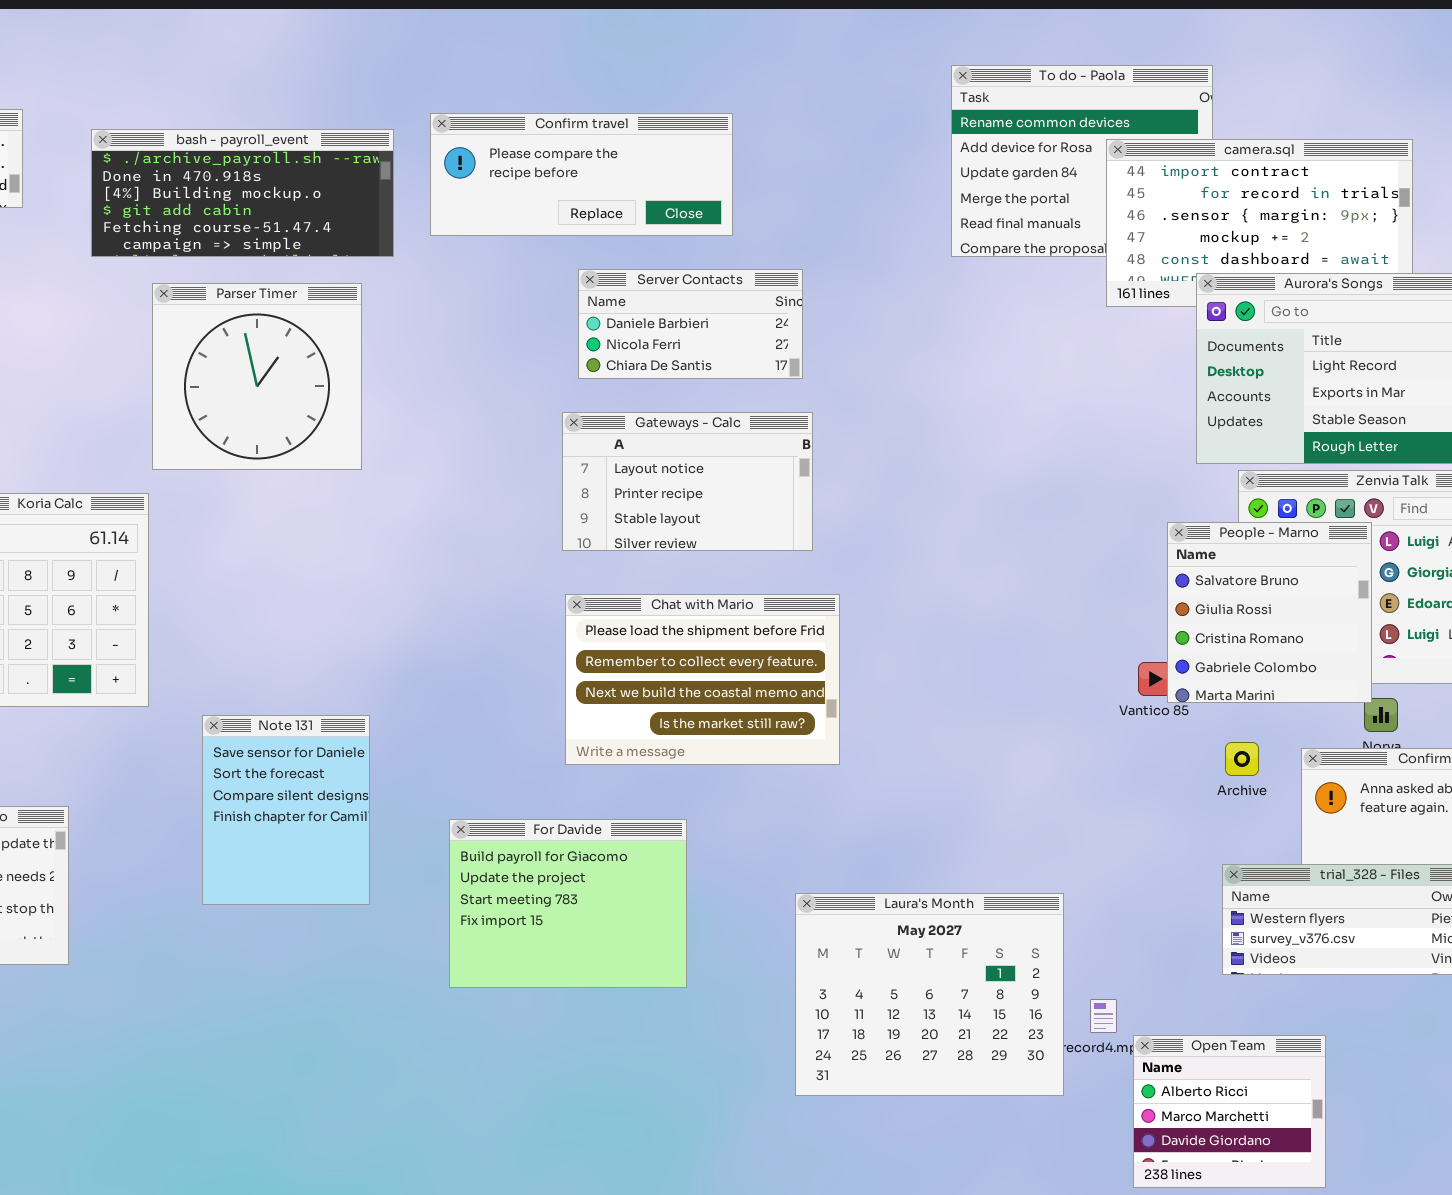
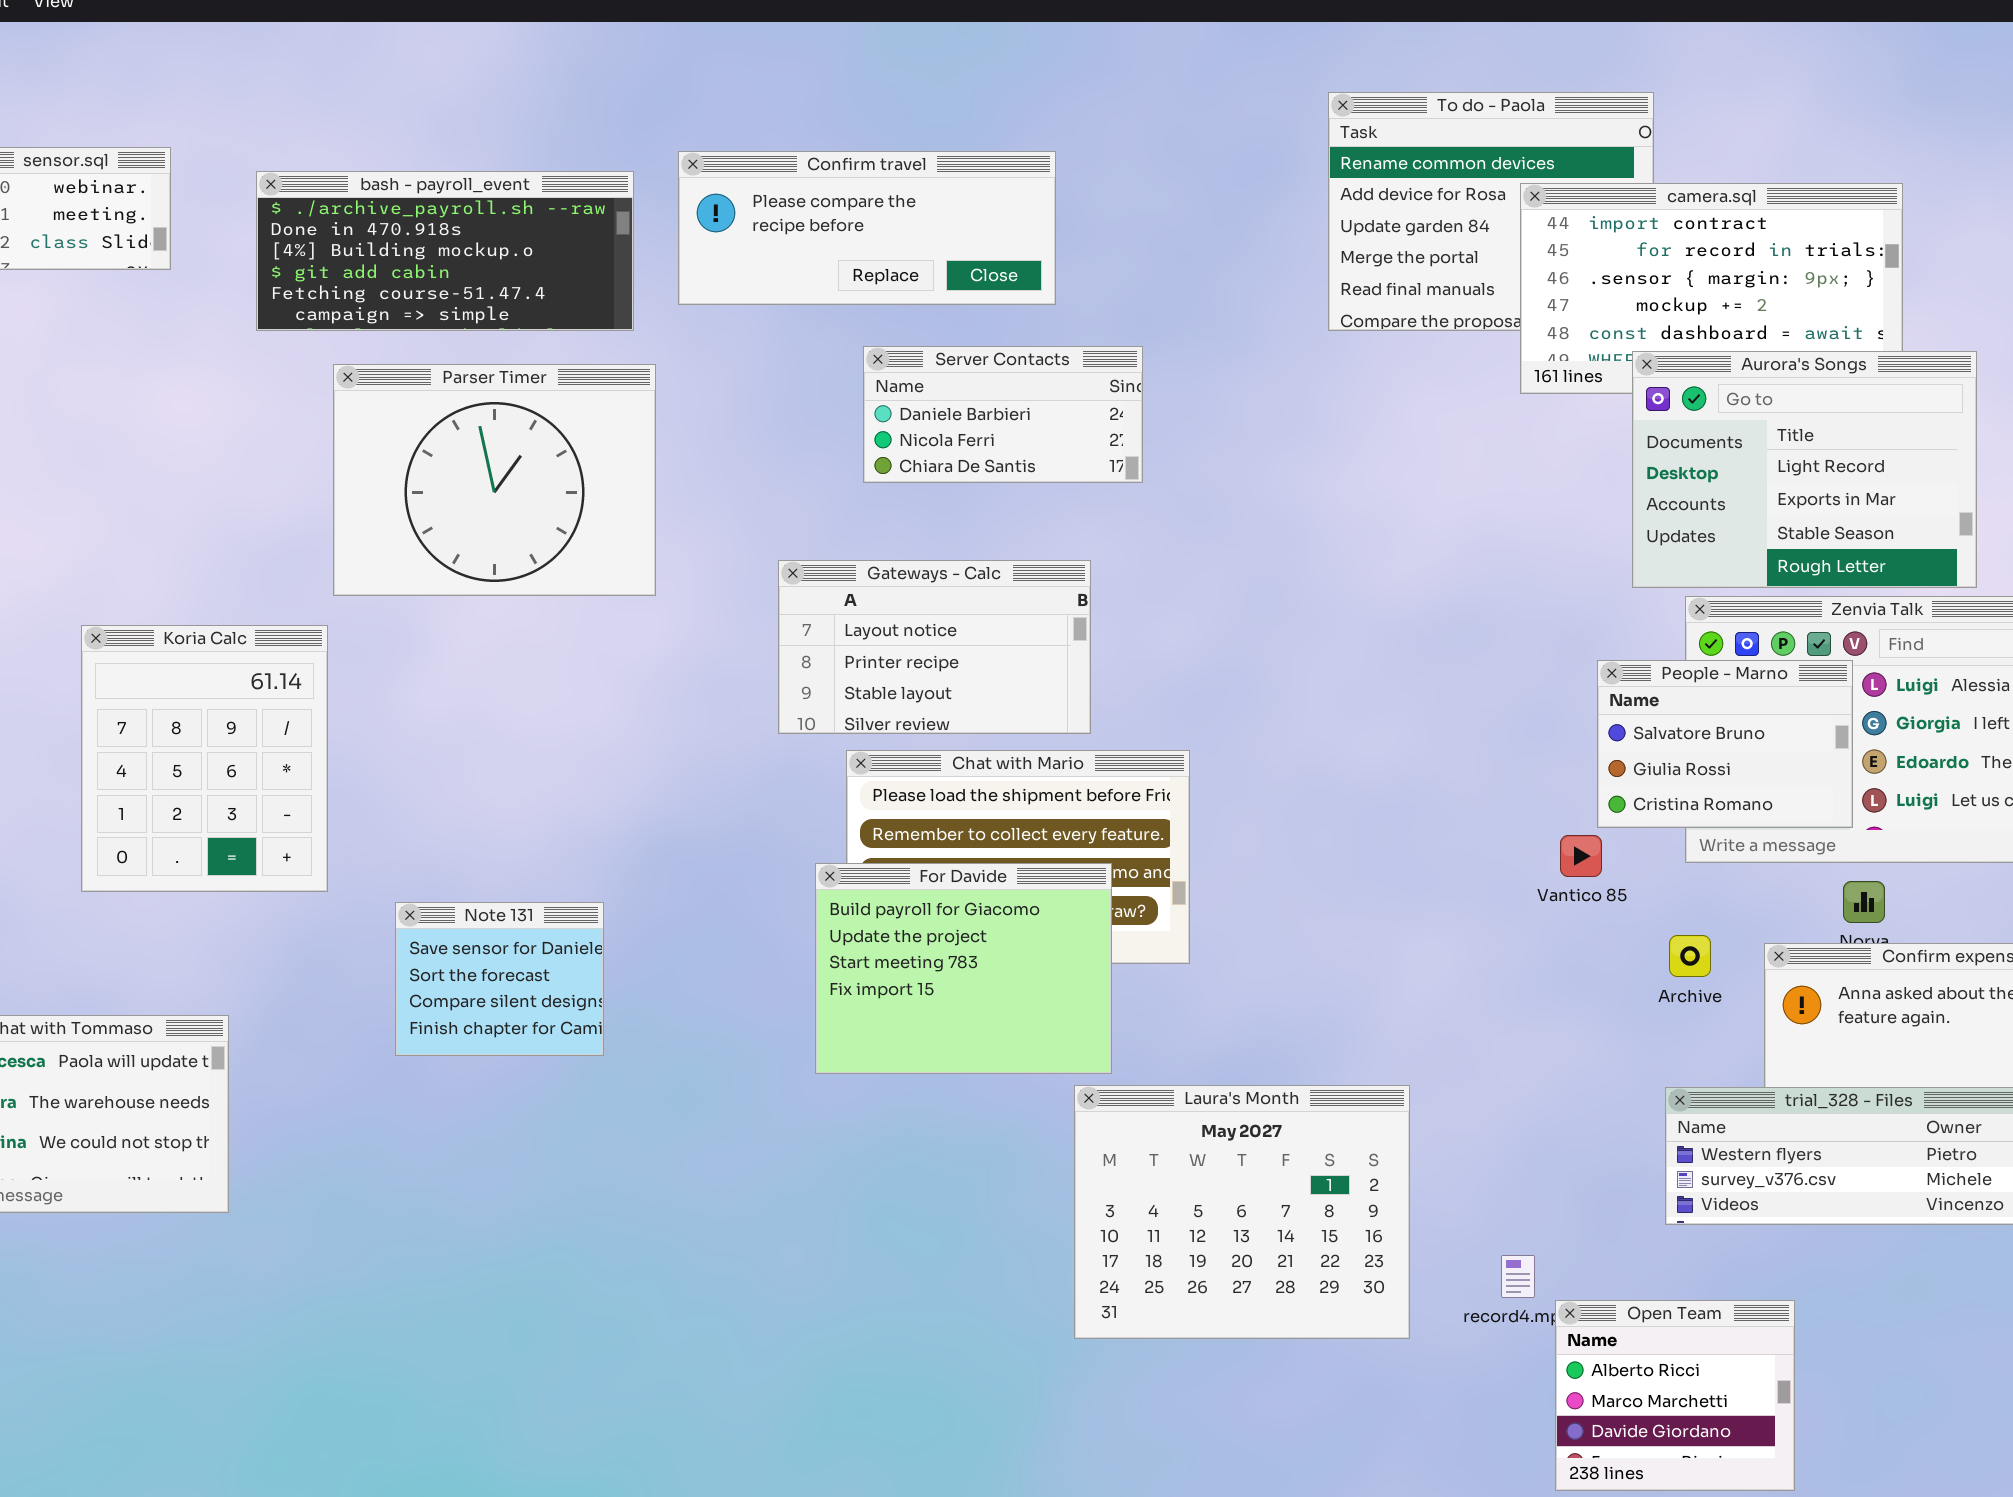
Parser Timer: [152,283,362,470] -> [333,364,656,596], resized
Gateways - Calc: [562,412,813,551] -> [778,560,1091,734], moved
People - Marno: [1167,522,1372,703] -> [1597,660,1853,828], resized
Note 131: [202,715,370,905] -> [395,902,604,1056], resized
For Davide: [449,819,687,988] -> [815,863,1112,1074], moved
Laura's Month: [795,893,1064,1096] -> [1074,1085,1410,1339], moved

